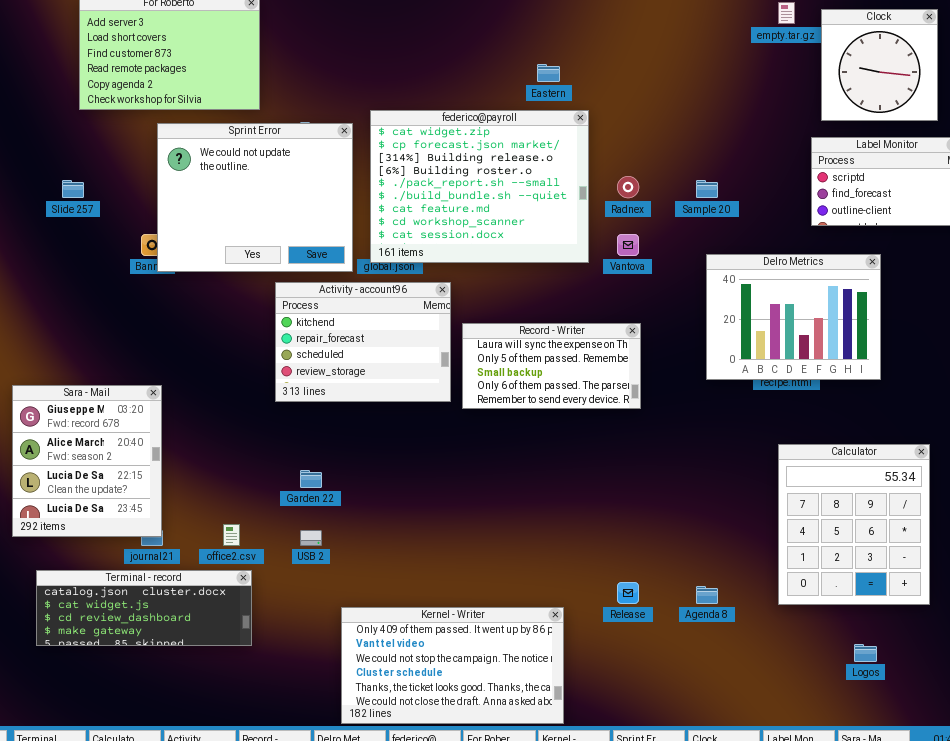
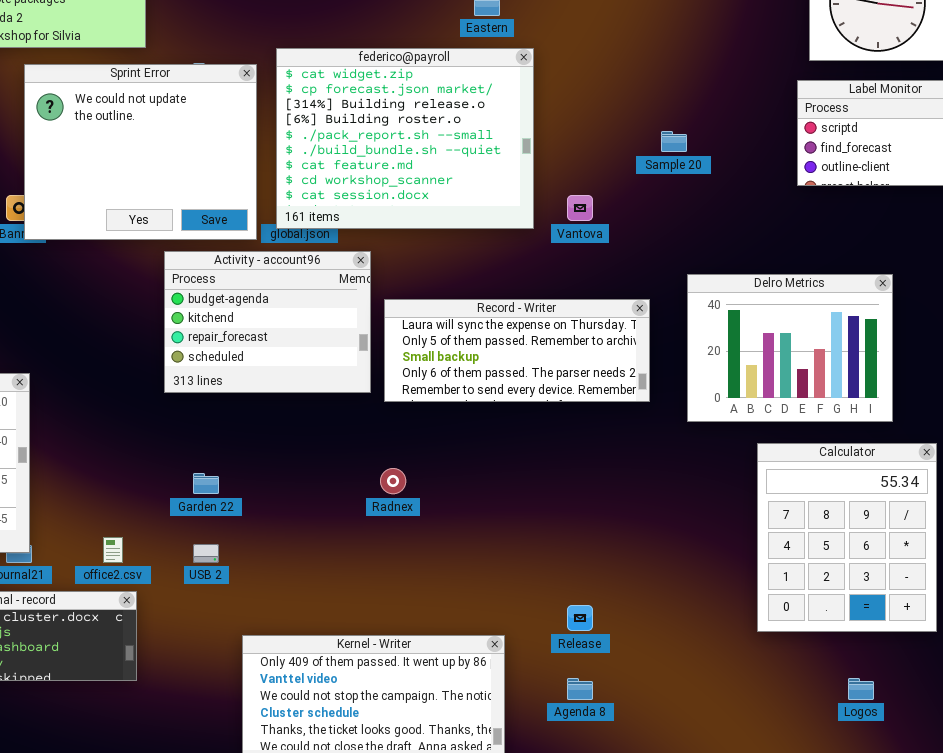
Radnex: [617,176,639,198] -> [380,468,406,494], moved
Delro Metrics: [706,254,881,380] -> [687,274,893,422], moved
Activity - account96: [275,282,451,402] -> [164,251,371,393], scrolled up 1 row
Record - Writer: [462,323,641,409] -> [384,299,650,402], resized
Agenda 8: [696,586,718,604] -> [567,678,593,700], moved

